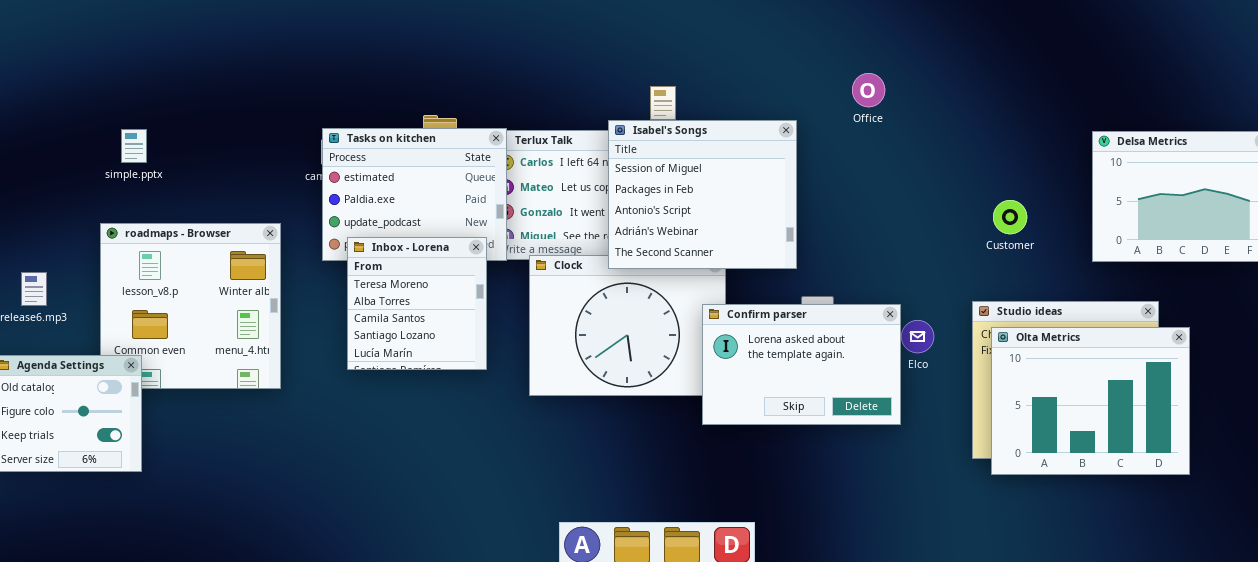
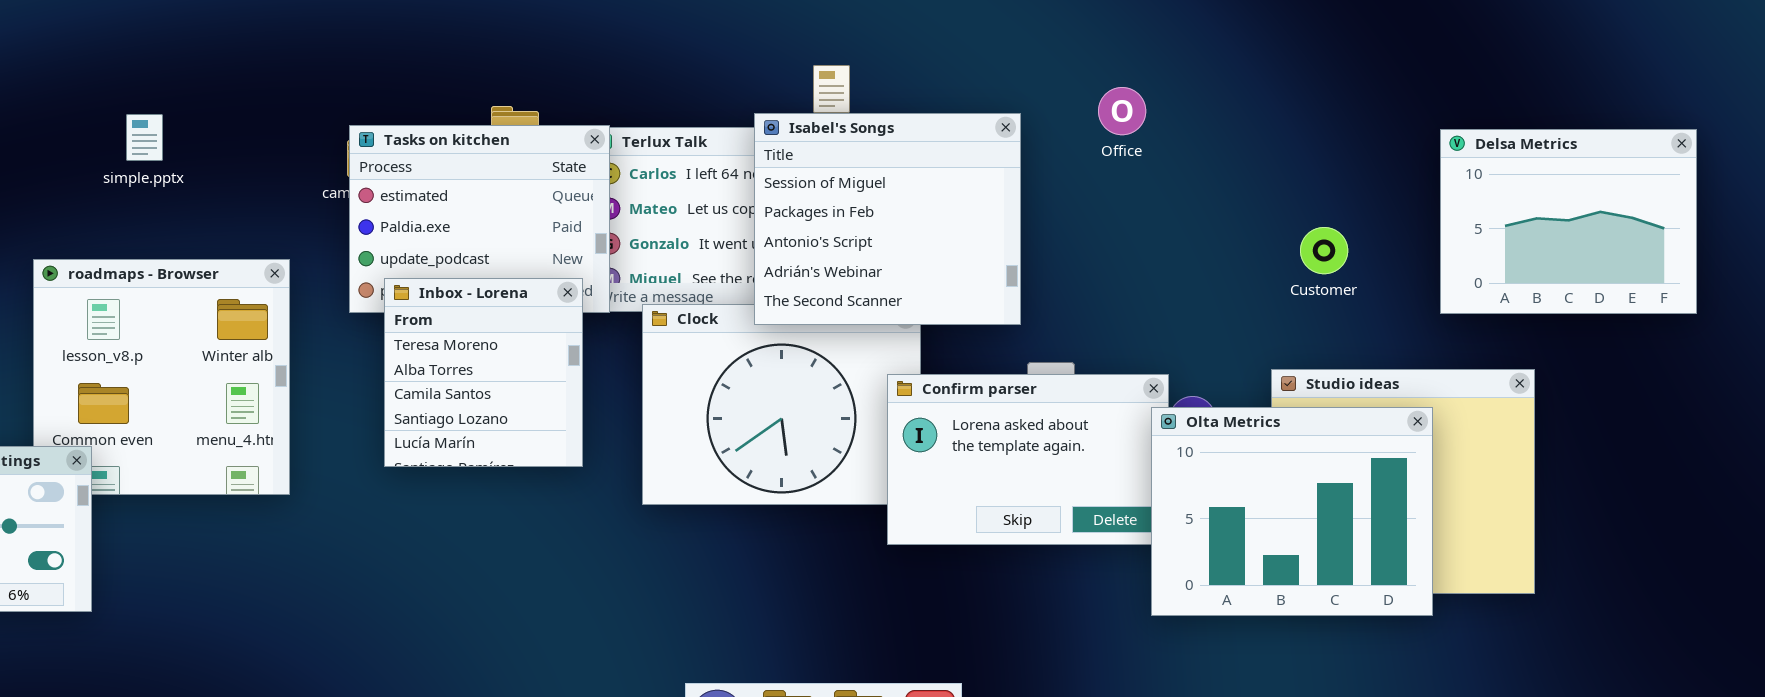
Office: [852,73,885,107] -> [1098,87,1146,135], moved
simple.pptx: [121,129,147,163] -> [126,114,163,161], moved
Olta Metrics: [991,327,1190,475] -> [1151,407,1433,616], moved

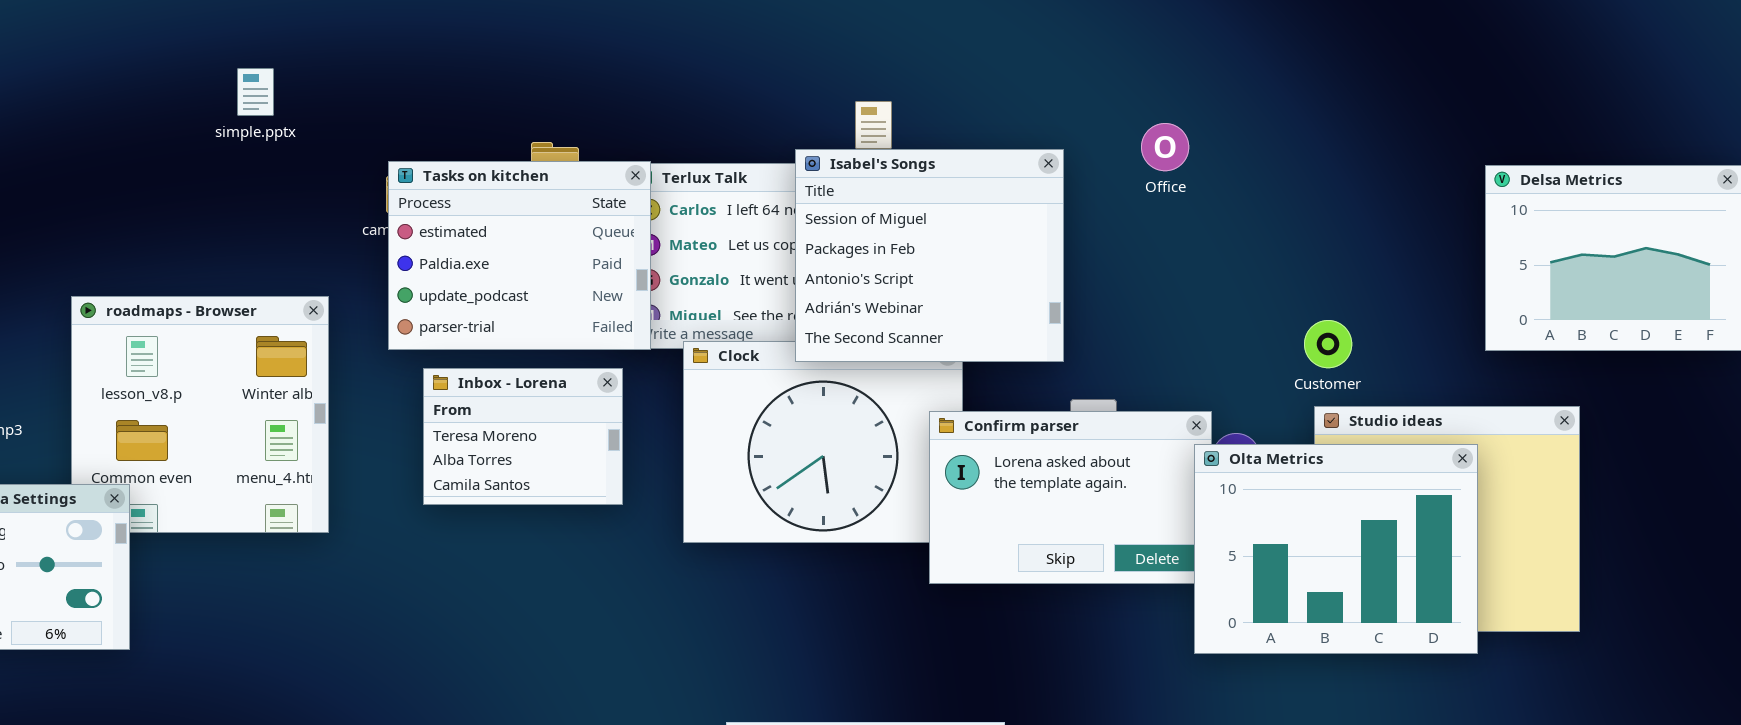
simple.pptx: [126,114,163,161] -> [237,68,274,116], moved
Customer: [1300,227,1348,274] -> [1304,320,1352,368], moved
Inbox - Lorena: [384,278,583,467] -> [423,368,623,505], resized

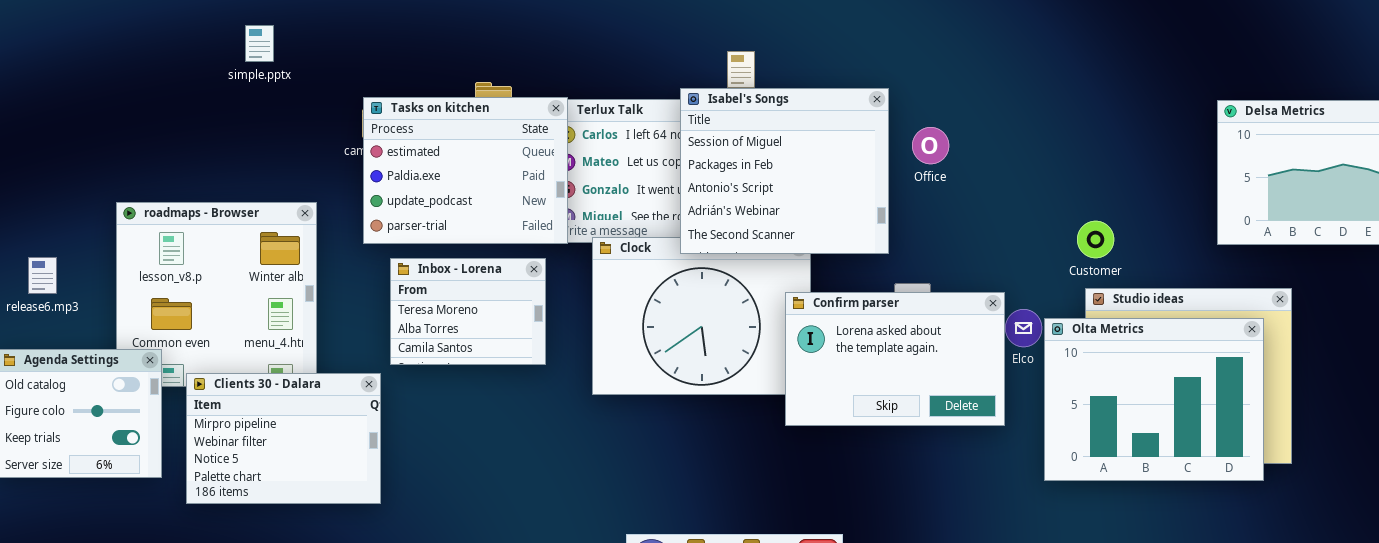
Office: [1141,123,1189,171] -> [912,127,949,164], moved
Olta Metrics: [1194,444,1478,654] -> [1044,318,1264,481], moved
Clients 30 - Dalara: none -> [186,373,381,504], opened

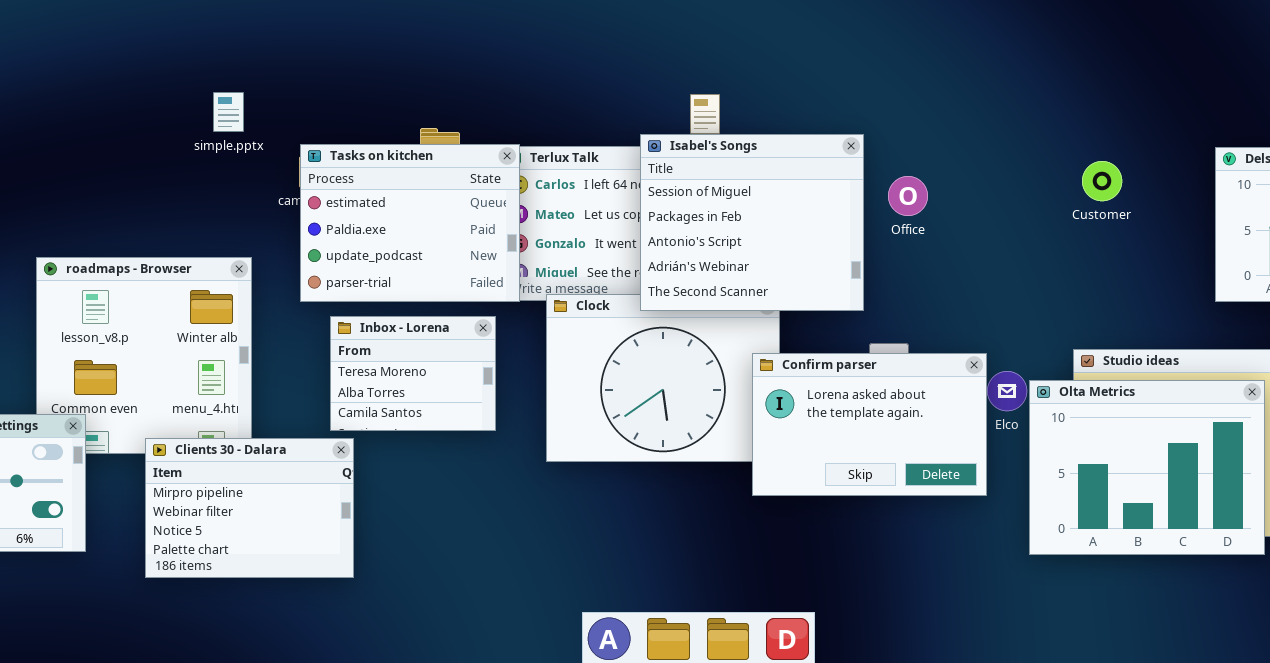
simple.pptx: [245,25,274,62] -> [213,92,244,132], moved
Customer: [1077,221,1114,258] -> [1082,161,1122,201], moved
Clients 30 - Dalara: [186,373,381,504] -> [145,438,354,578], moved

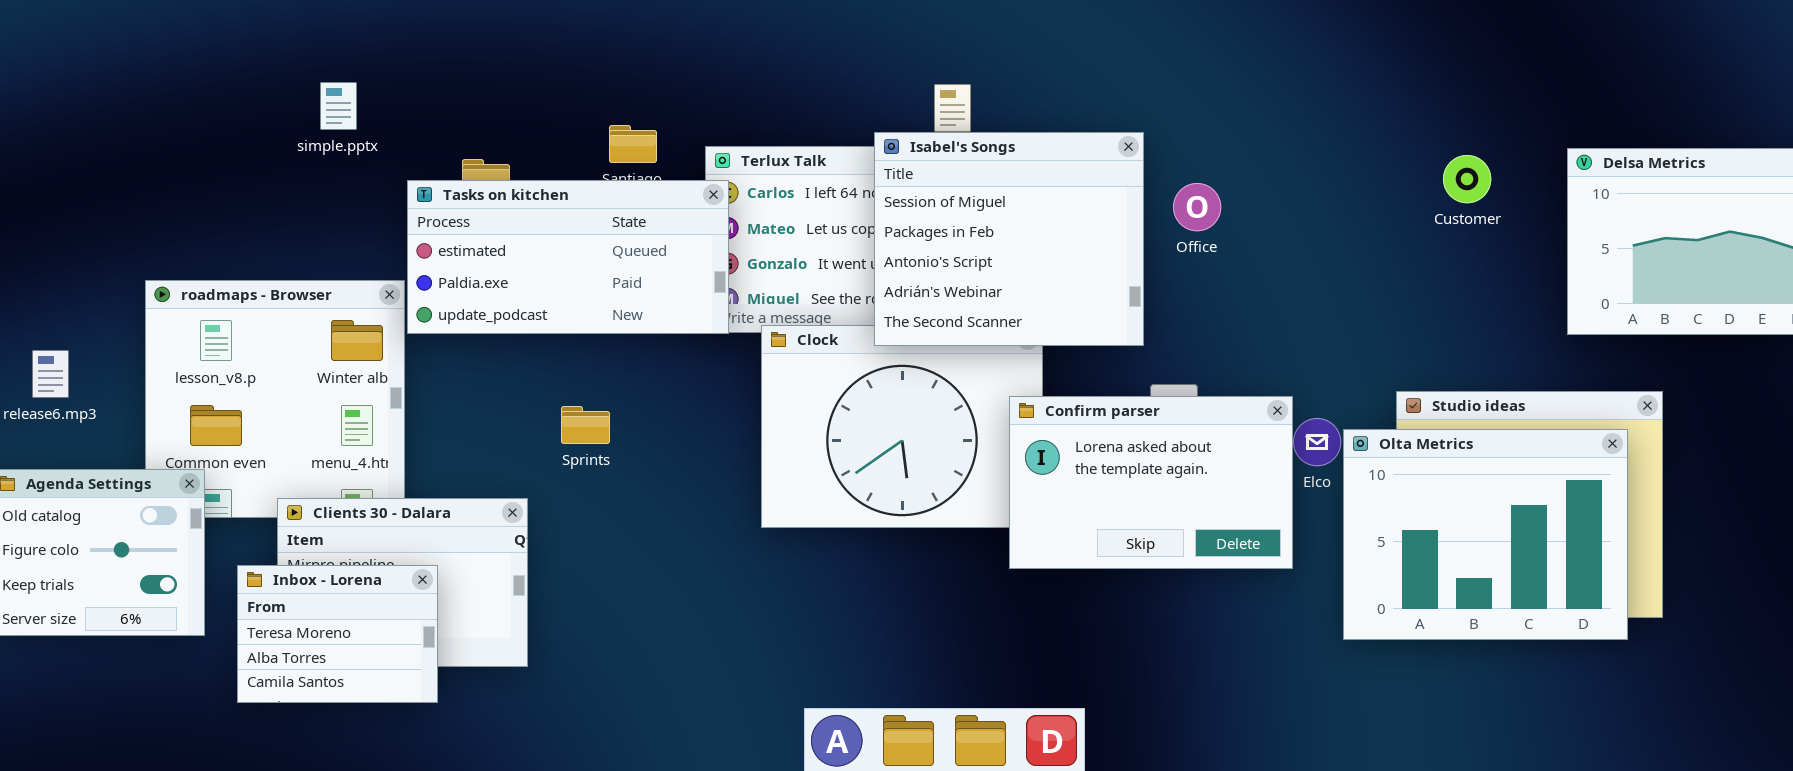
simple.pptx: [213,92,244,132] -> [320,82,357,130], moved
Tasks on kitchen: [300,144,520,302] -> [407,180,729,334], resized
Customer: [1082,161,1122,201] -> [1443,155,1491,203], moved
Inbox - Lorena: [330,316,496,431] -> [237,565,438,703], moved

